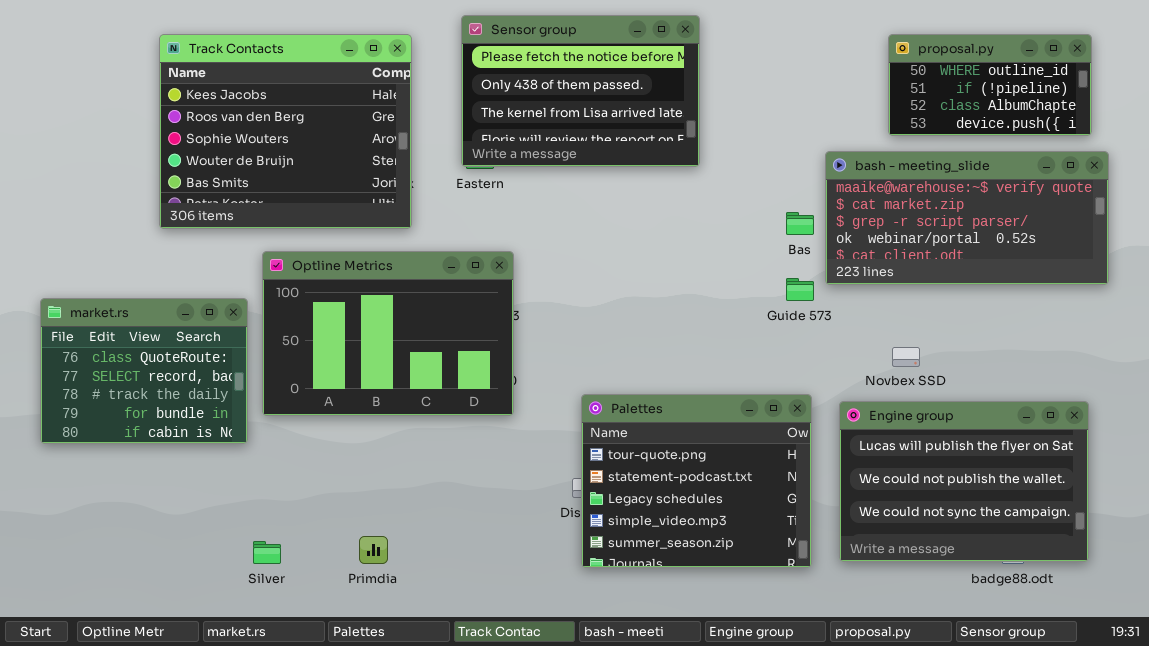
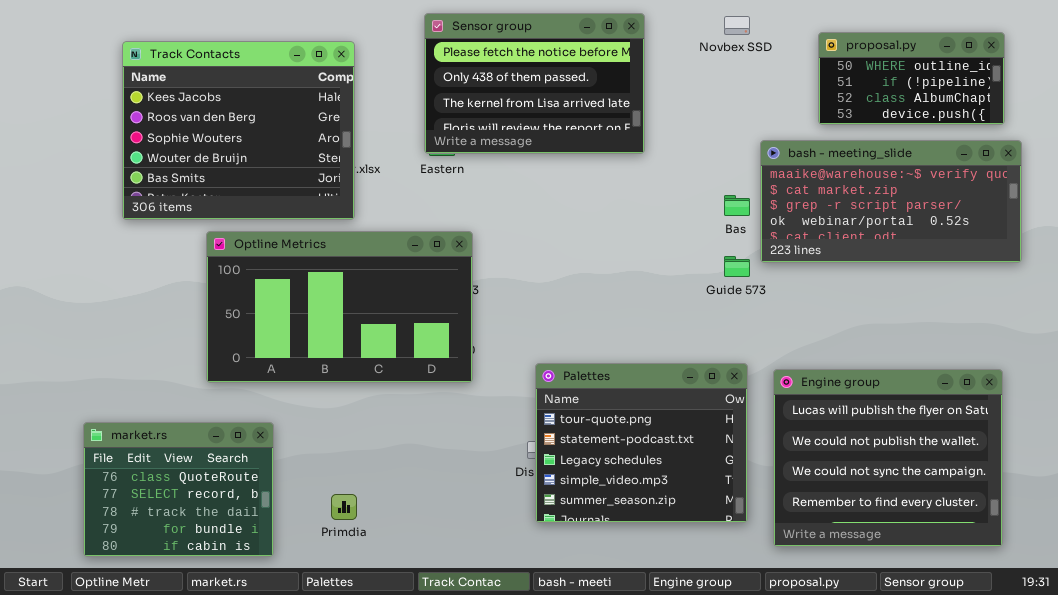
Track Contacts: [159,34,412,229] -> [122,41,355,220], moved
Optline Metrics: [262,251,514,416] -> [206,231,473,383], resized
market.rs: [40,298,248,444] -> [83,422,274,557], moved
Novbex SSD: [892,347,920,367] -> [724,16,750,35], moved
Engine group: [839,401,1089,562] -> [773,369,1003,547], resized

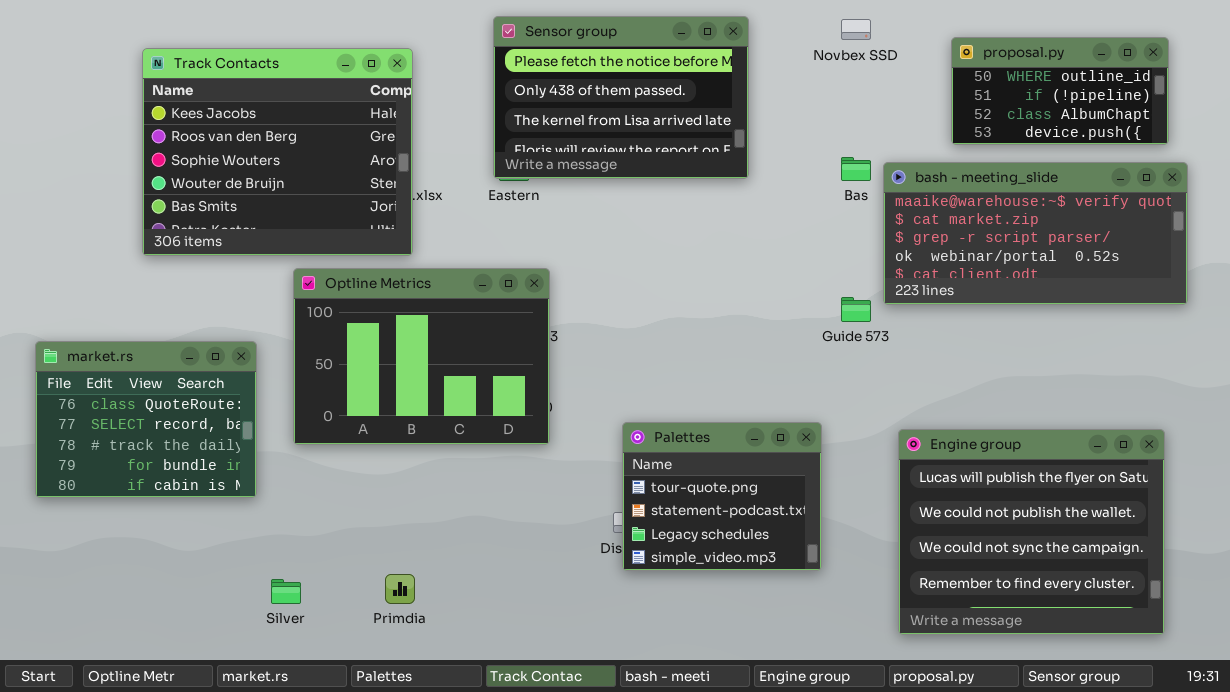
Bas: [724,195,750,216] -> [841,157,871,181], moved
Optline Metrics: [206,231,473,383] -> [293,268,550,445], resized
Palettes: [535,363,748,523] -> [622,422,822,571], resized
market.rs: [83,422,274,557] -> [35,341,257,498], moved

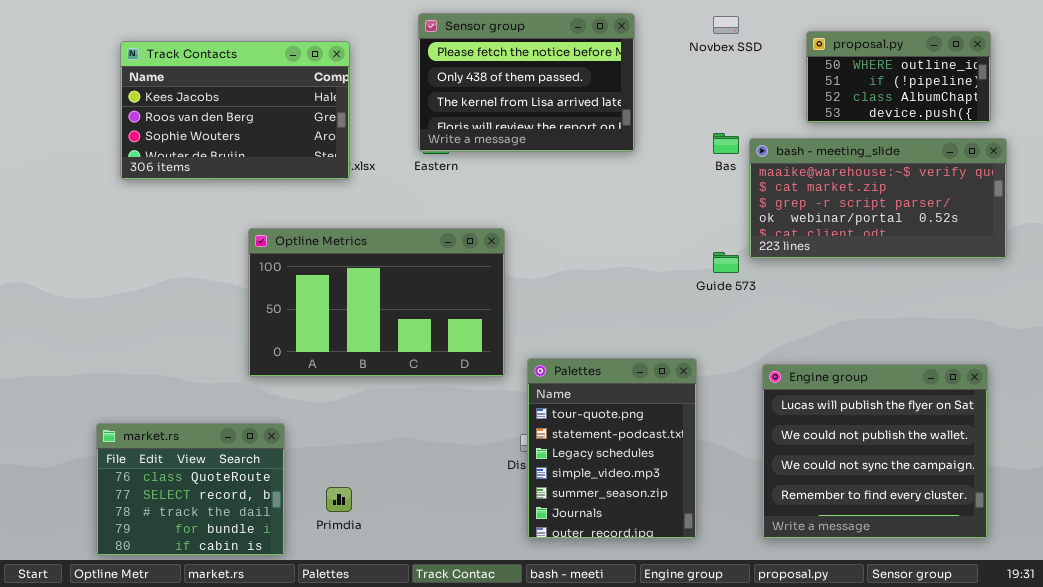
Track Contacts: [142,48,413,256] -> [120,41,350,180], resized
Optline Metrics: [293,268,550,445] -> [248,228,505,377], resized
market.rs: [35,341,257,498] -> [96,423,285,556], moved
Palettes: [622,422,822,571] -> [527,358,697,539], resized

